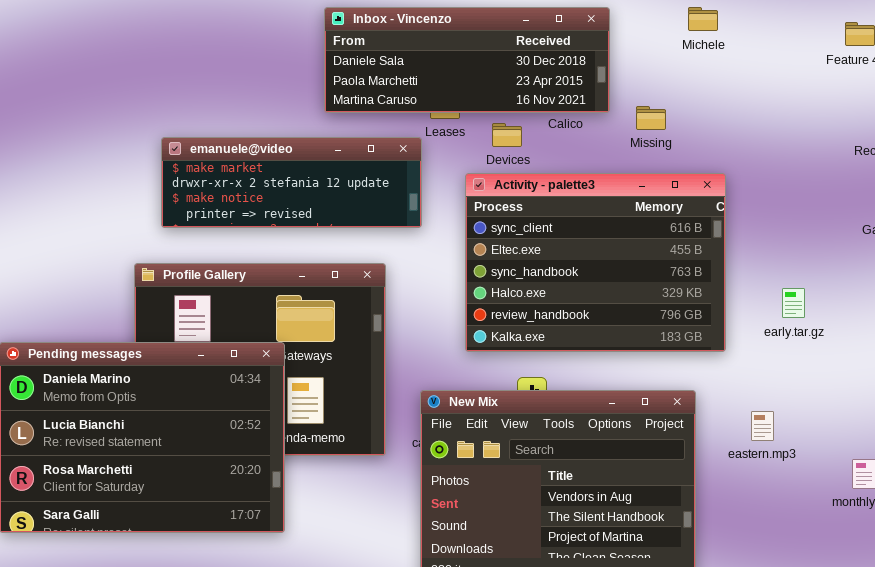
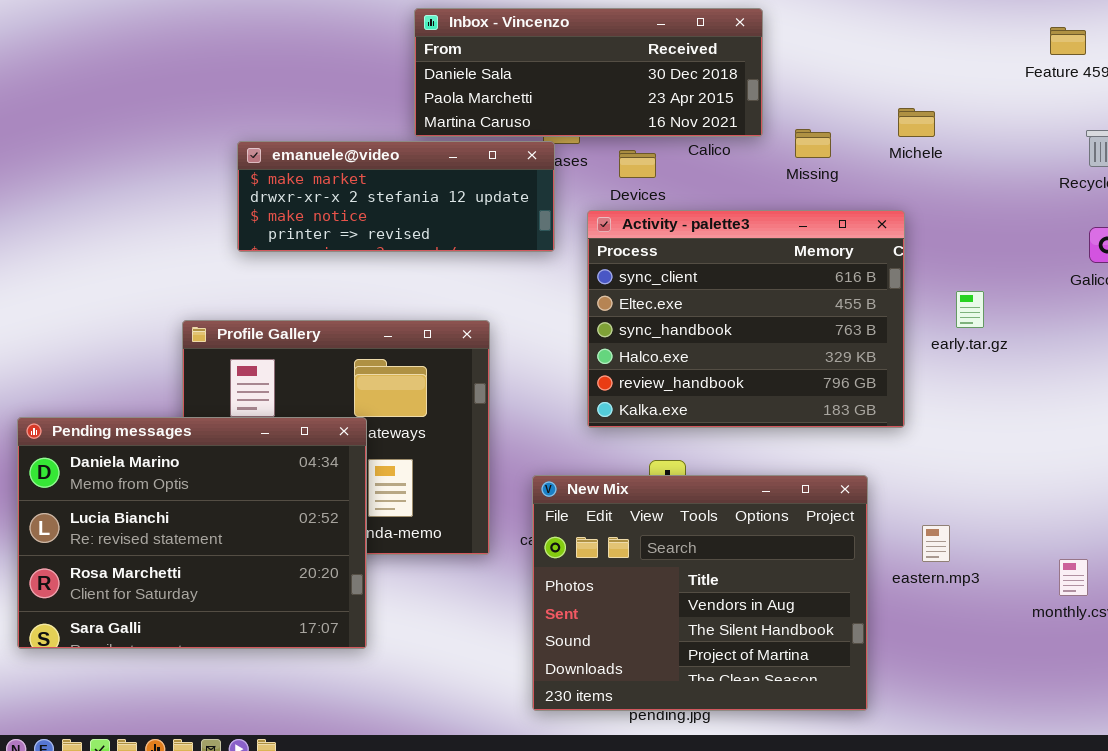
Michele: [688,7,718,31] -> [898,108,935,137], moved
emanuele@video: [161,137,422,228] -> [237,141,555,252], moved
early.tar.gz: [782,288,805,318] -> [956,291,984,328], moved
eastern.mp3: [751,411,774,441] -> [922,525,950,562], moved

